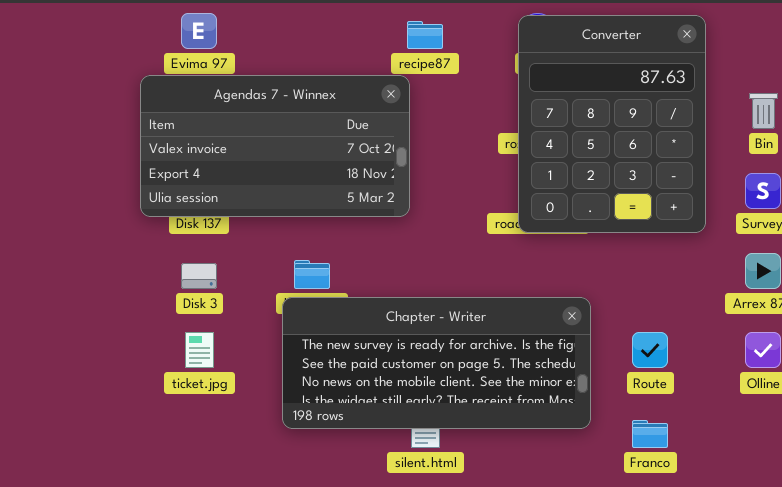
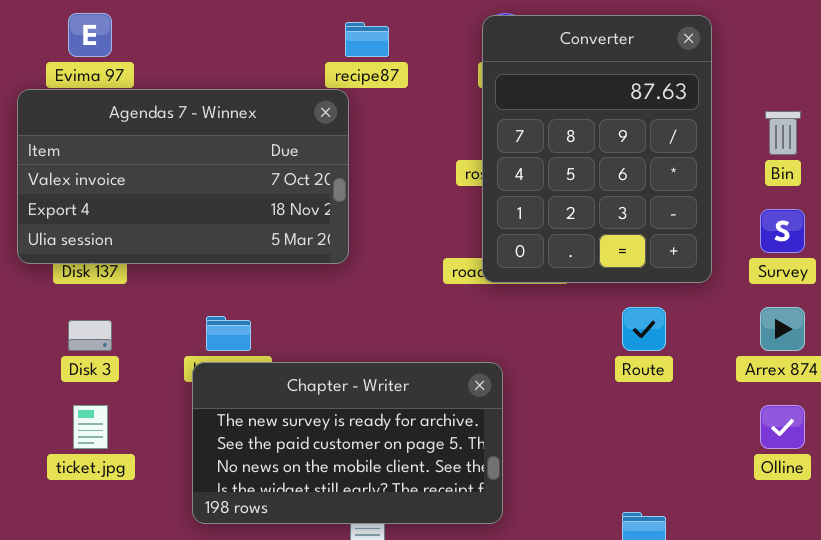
Chapter - Writer: [282,297,591,429] -> [192,362,503,524], resized
Route: [632,332,668,368] -> [622,307,666,351], moved

